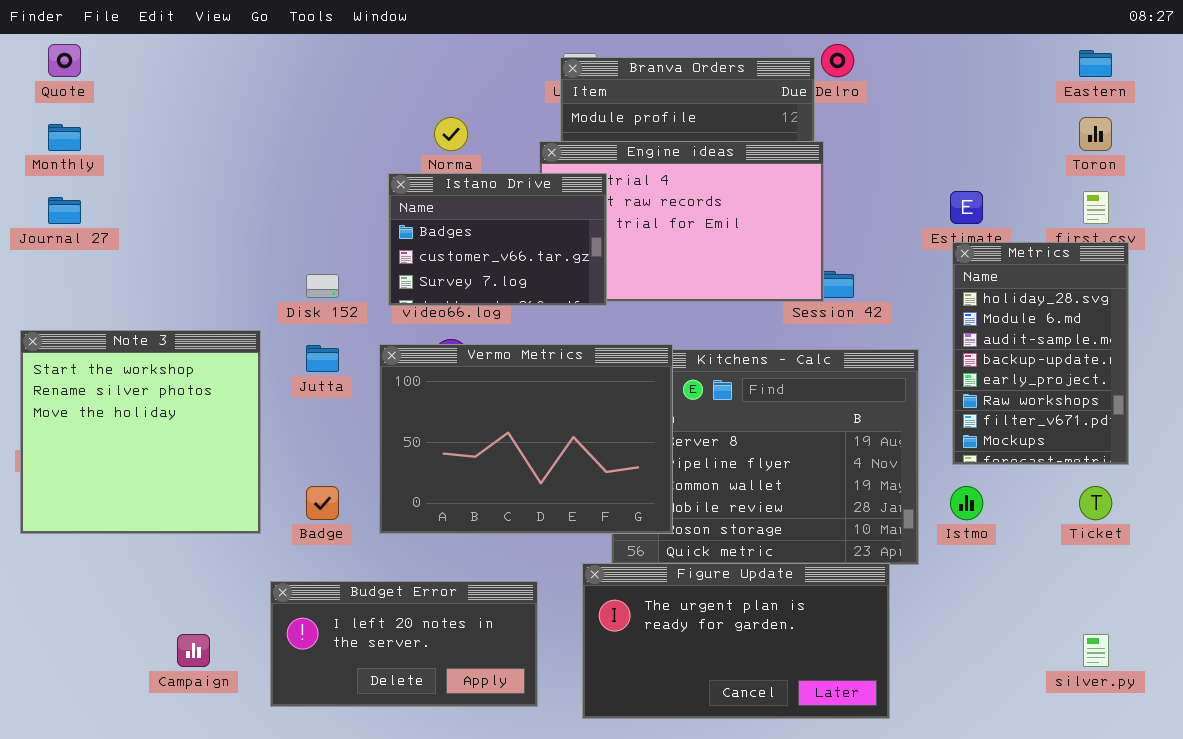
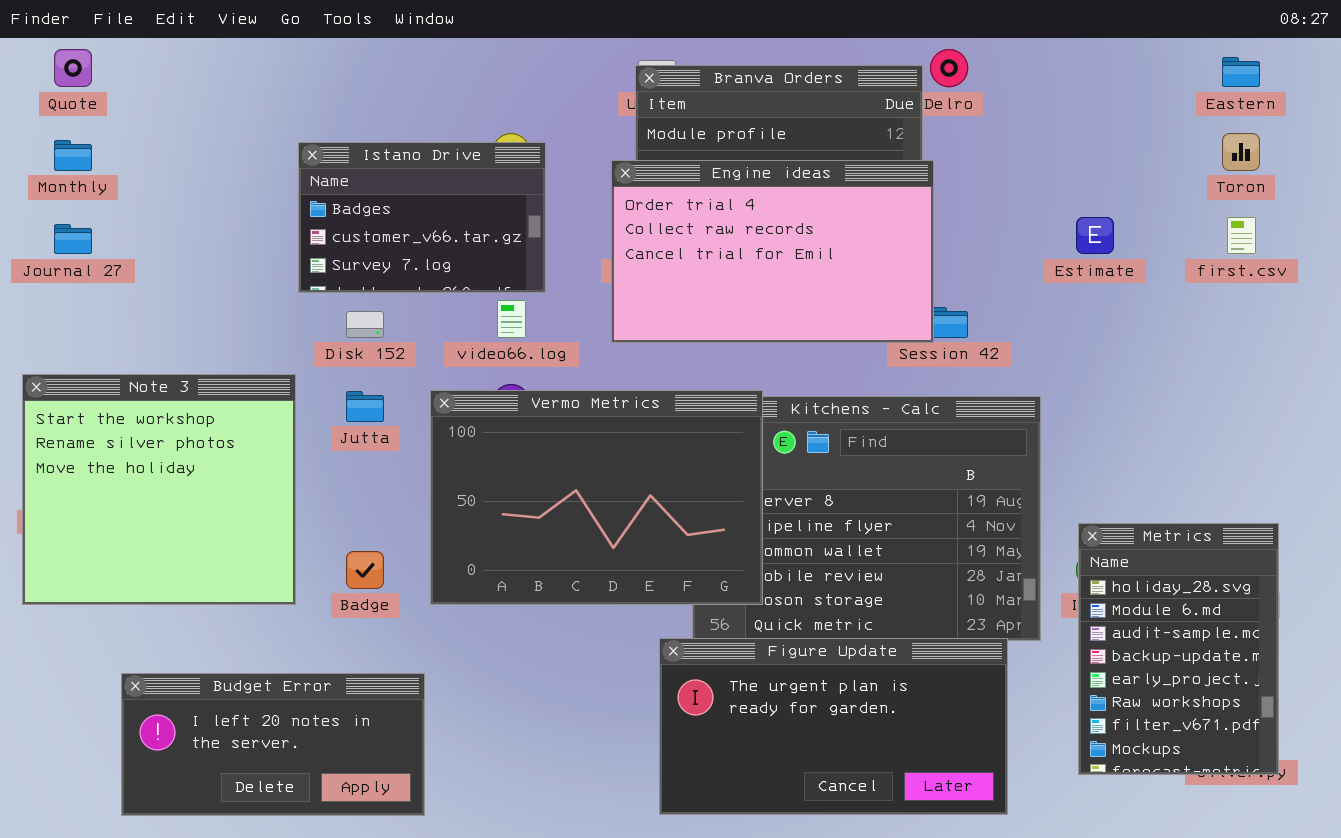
Istano Drive: [388,173,607,306] -> [298,142,546,293], moved
Metrics: [952,242,1129,465] -> [1078,523,1279,775], moved
Budget Error: [270,581,538,707] -> [121,673,425,816], moved

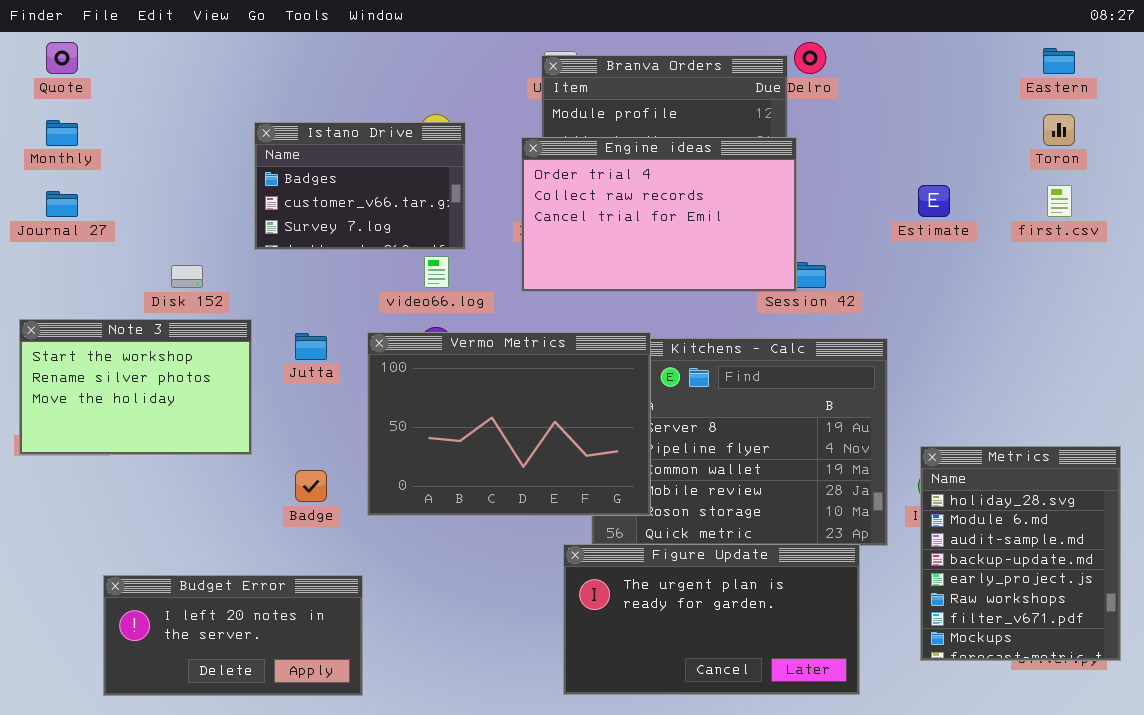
Disk 152: [346,311,384,338] -> [171,265,203,288], moved
Note 3: [22,374,296,605] -> [19,319,252,455], resized
Metrics: [1078,523,1279,775] -> [920,446,1121,661], resized

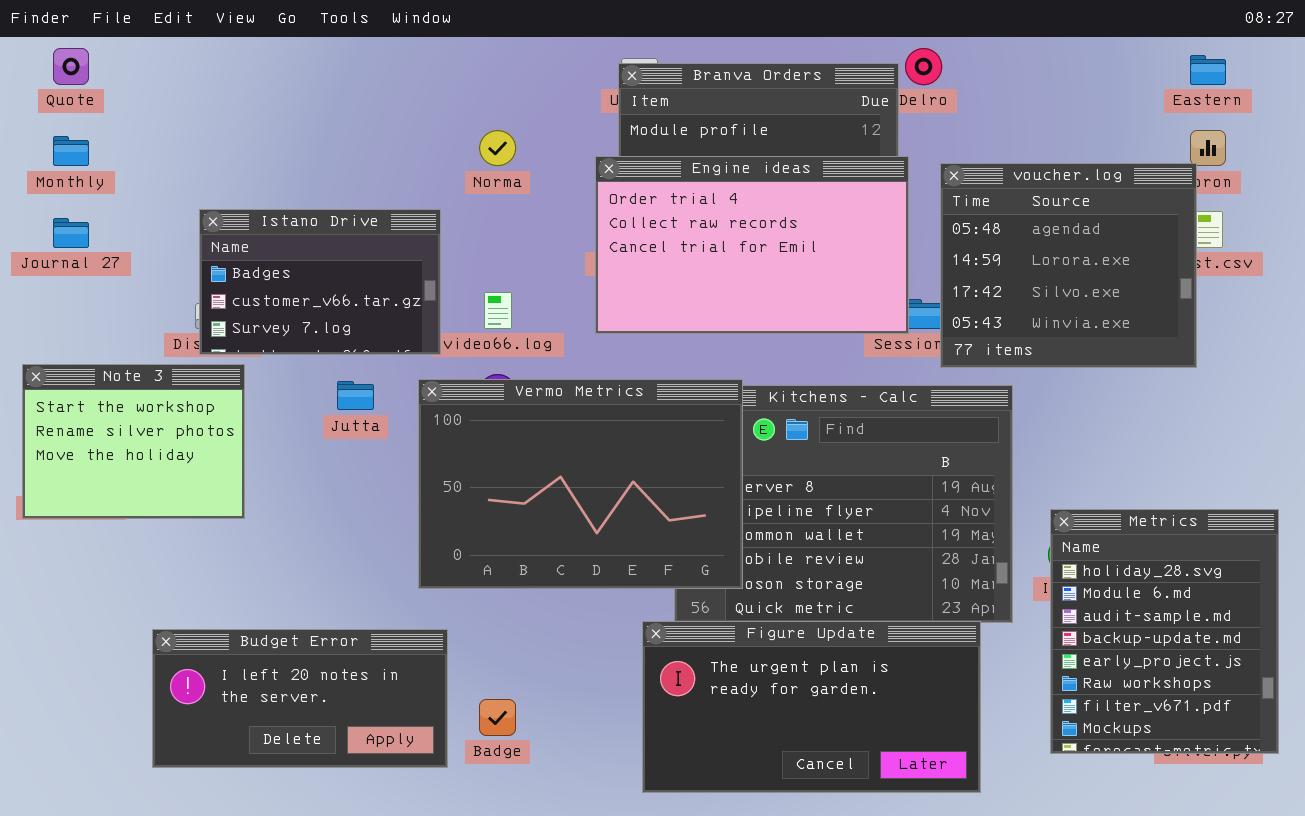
Istano Drive: [254,122,466,250] -> [199,209,441,355], moved
voucher.log: none -> [940,163,1197,368], opened
Note 3: [19,319,252,455] -> [22,364,245,519], resized
Badge: [295,470,327,502] -> [479,699,516,736], moved
Budget Error: [103,575,363,696] -> [152,629,448,768], moved

